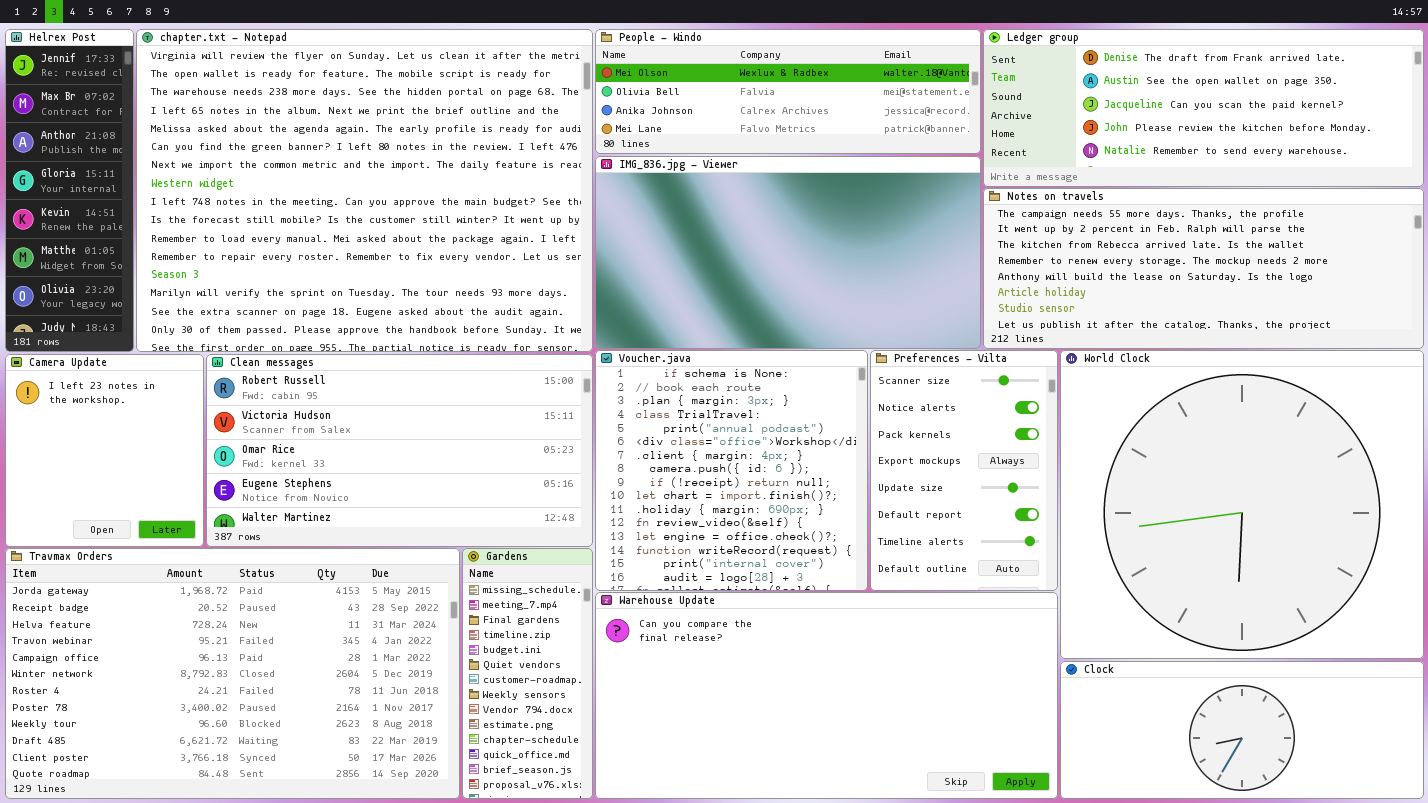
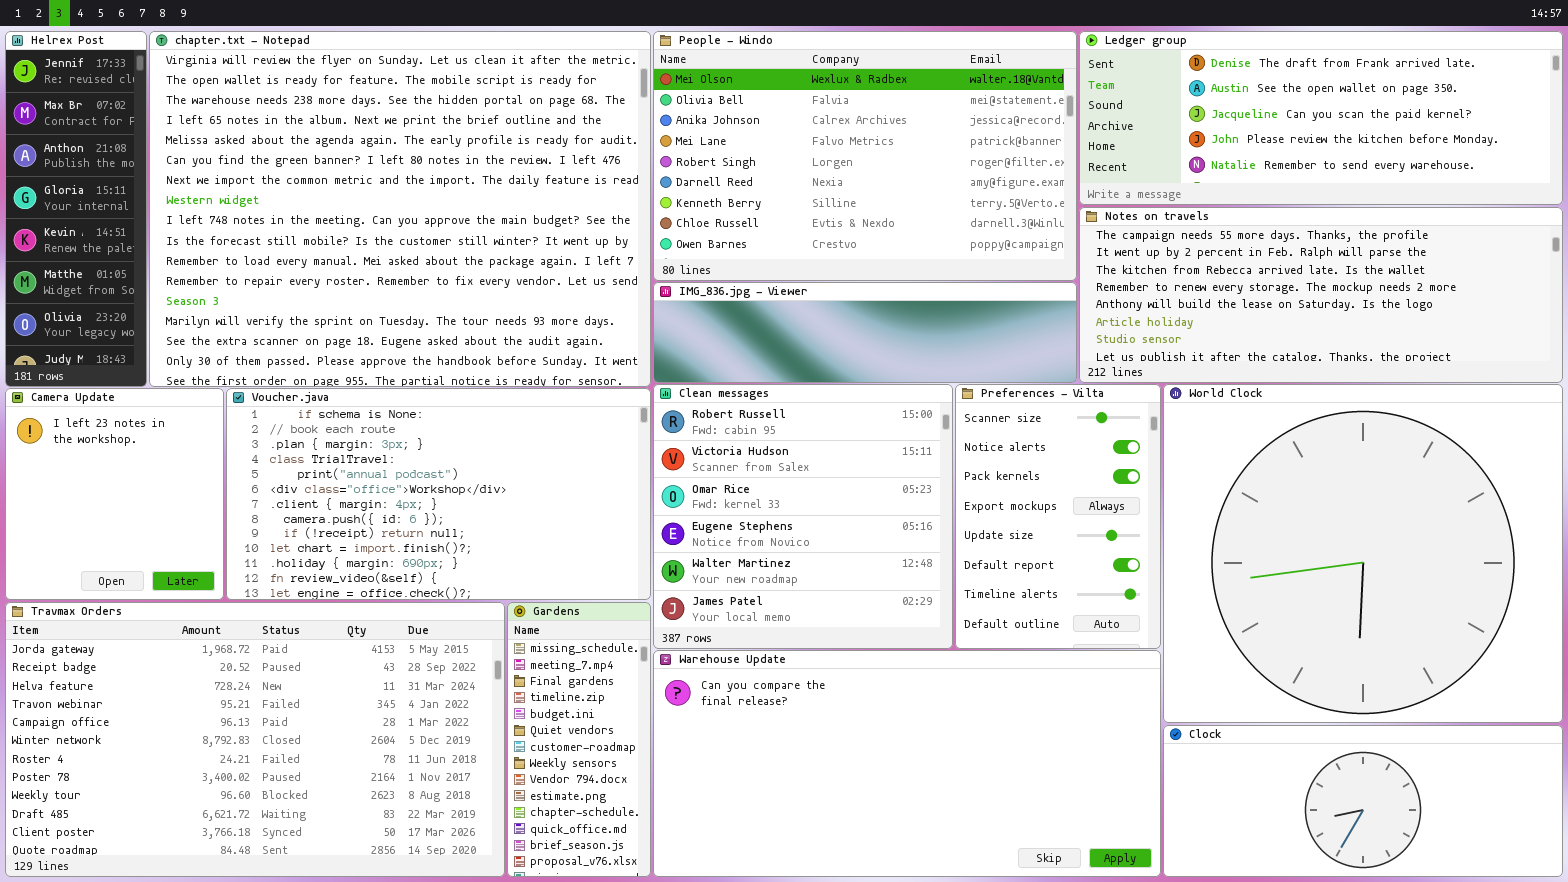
People - Windo: [595,29,981,154] -> [653,31,1077,281], resized
IMG_836.jpg - Viewer: [595,156,981,349] -> [653,282,1077,383], resized
Voucher.java: [595,350,868,591] -> [226,388,651,600], moved, resized
Clean messages: [206,354,593,547] -> [653,384,953,649], moved, resized

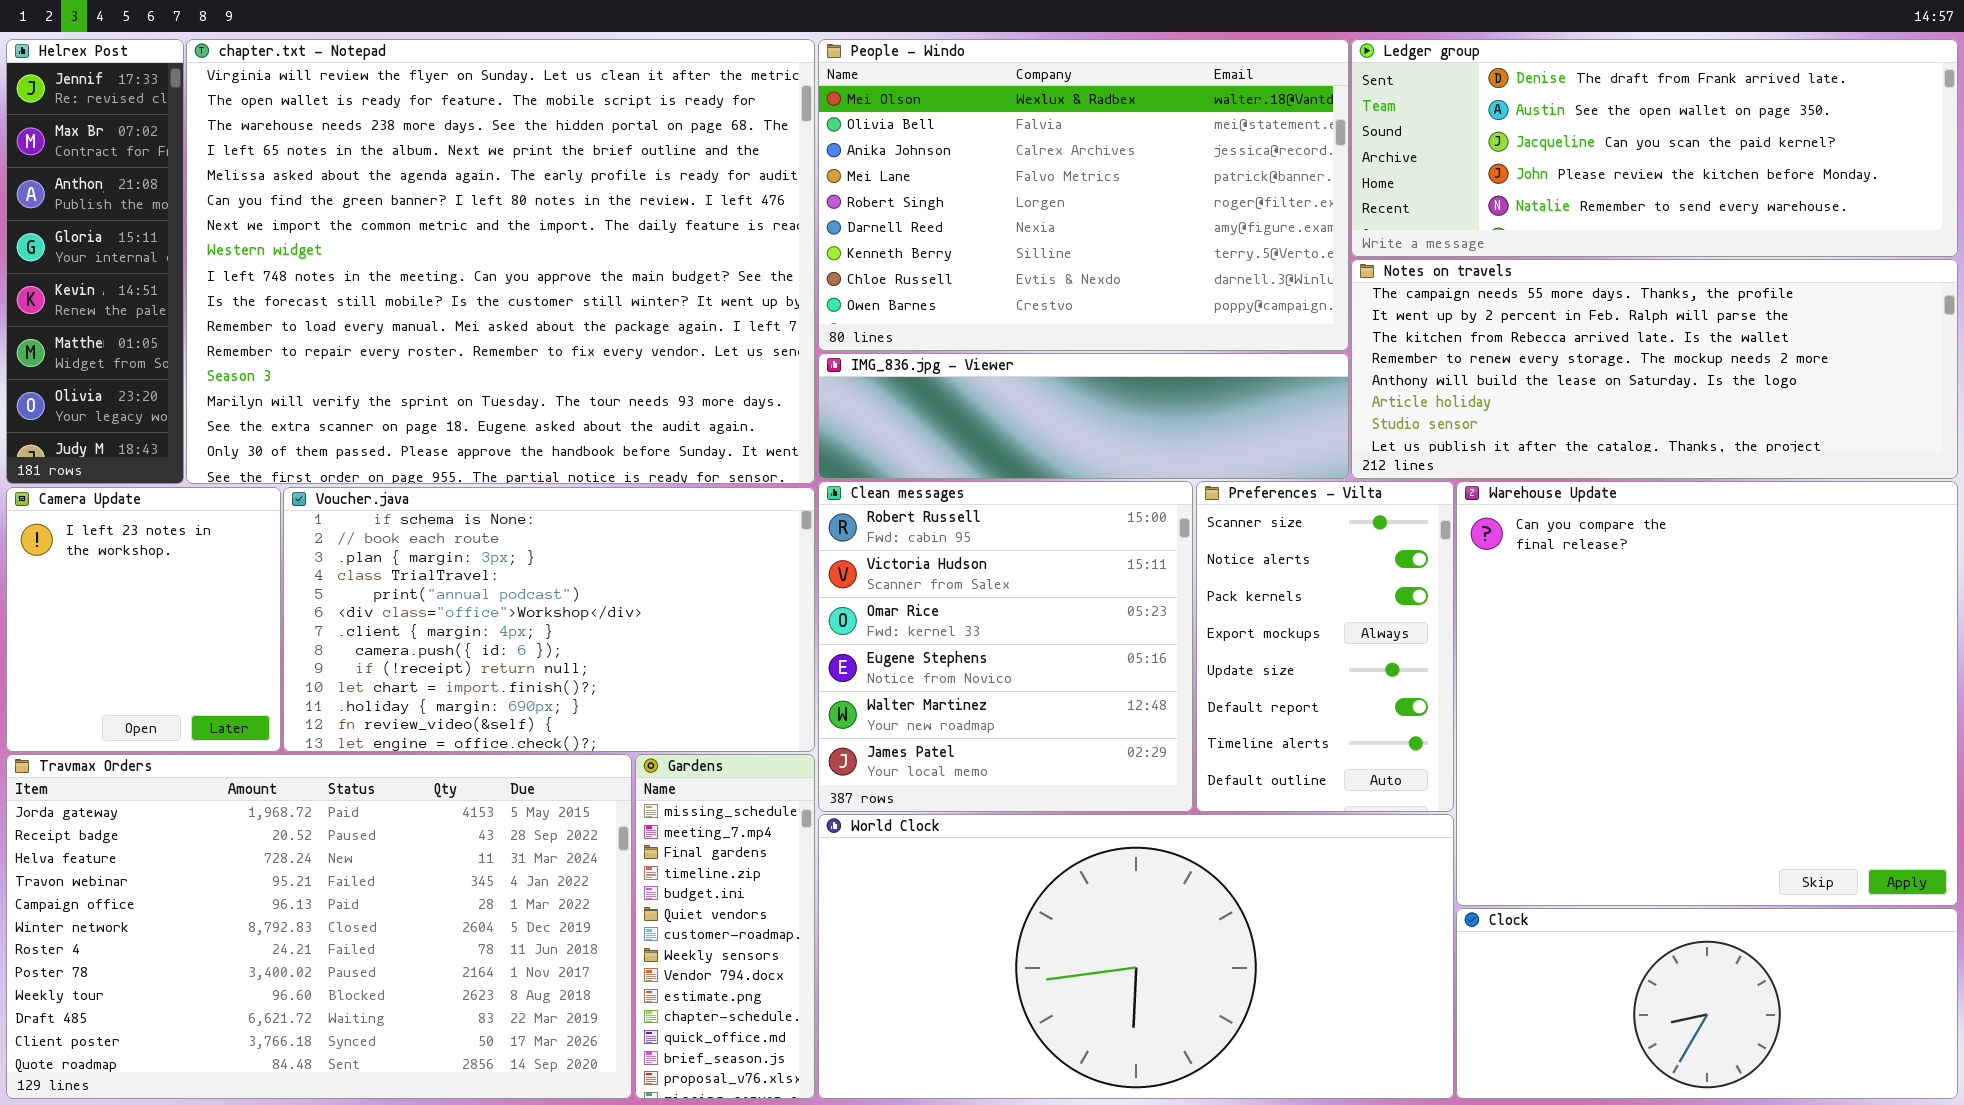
World Clock: [1163,384,1563,723] -> [818,814,1454,1099], moved, resized
Warehouse Update: [653,650,1161,877] -> [1456,481,1958,906], moved, resized

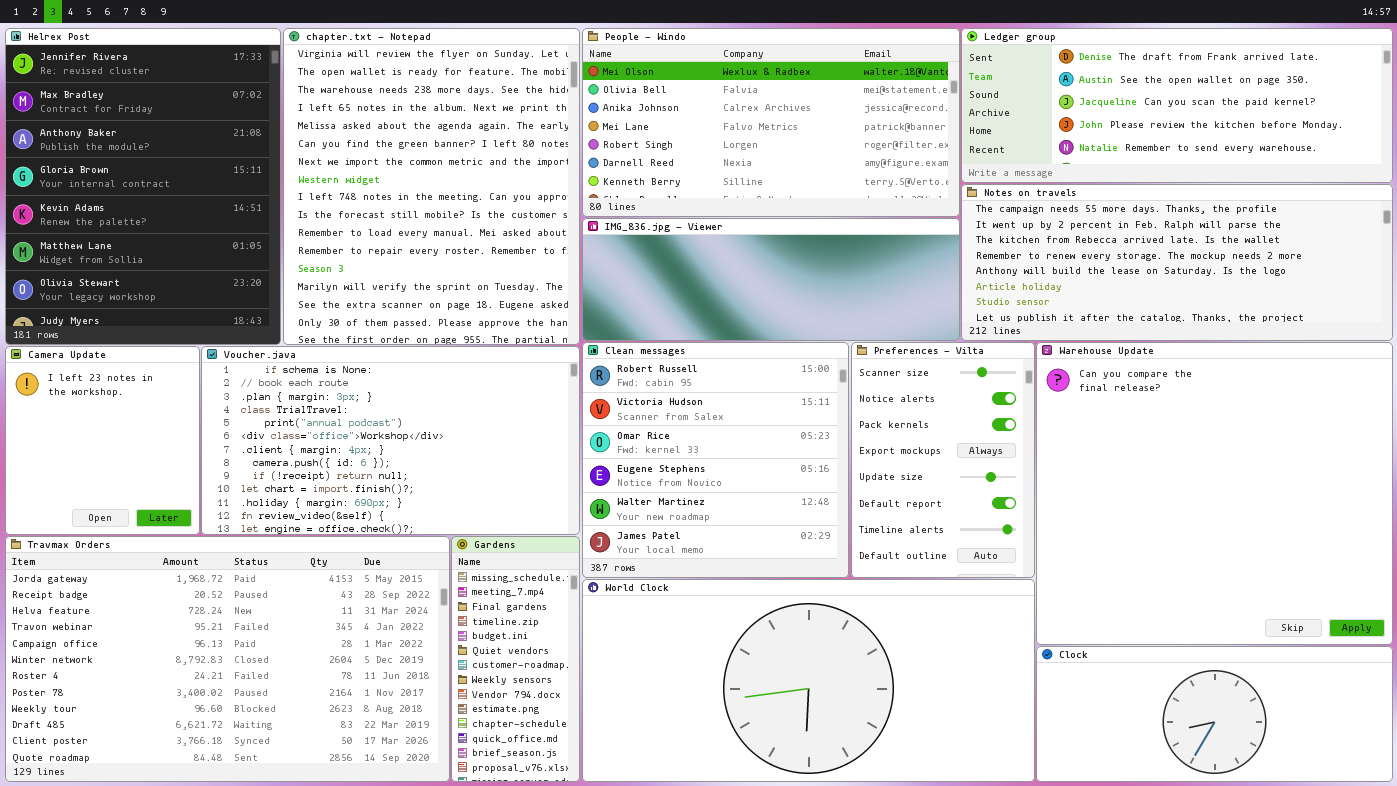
Helrex Post: [6,39,184,484] -> [5,28,281,345], resized
chapter.txt - Notepad: [186,39,815,484] -> [283,28,580,345], resized
People - Windo: [818,39,1349,351] -> [582,28,960,217], resized
IMG_836.jpg - Viewer: [818,353,1349,479] -> [582,218,960,341], resized

